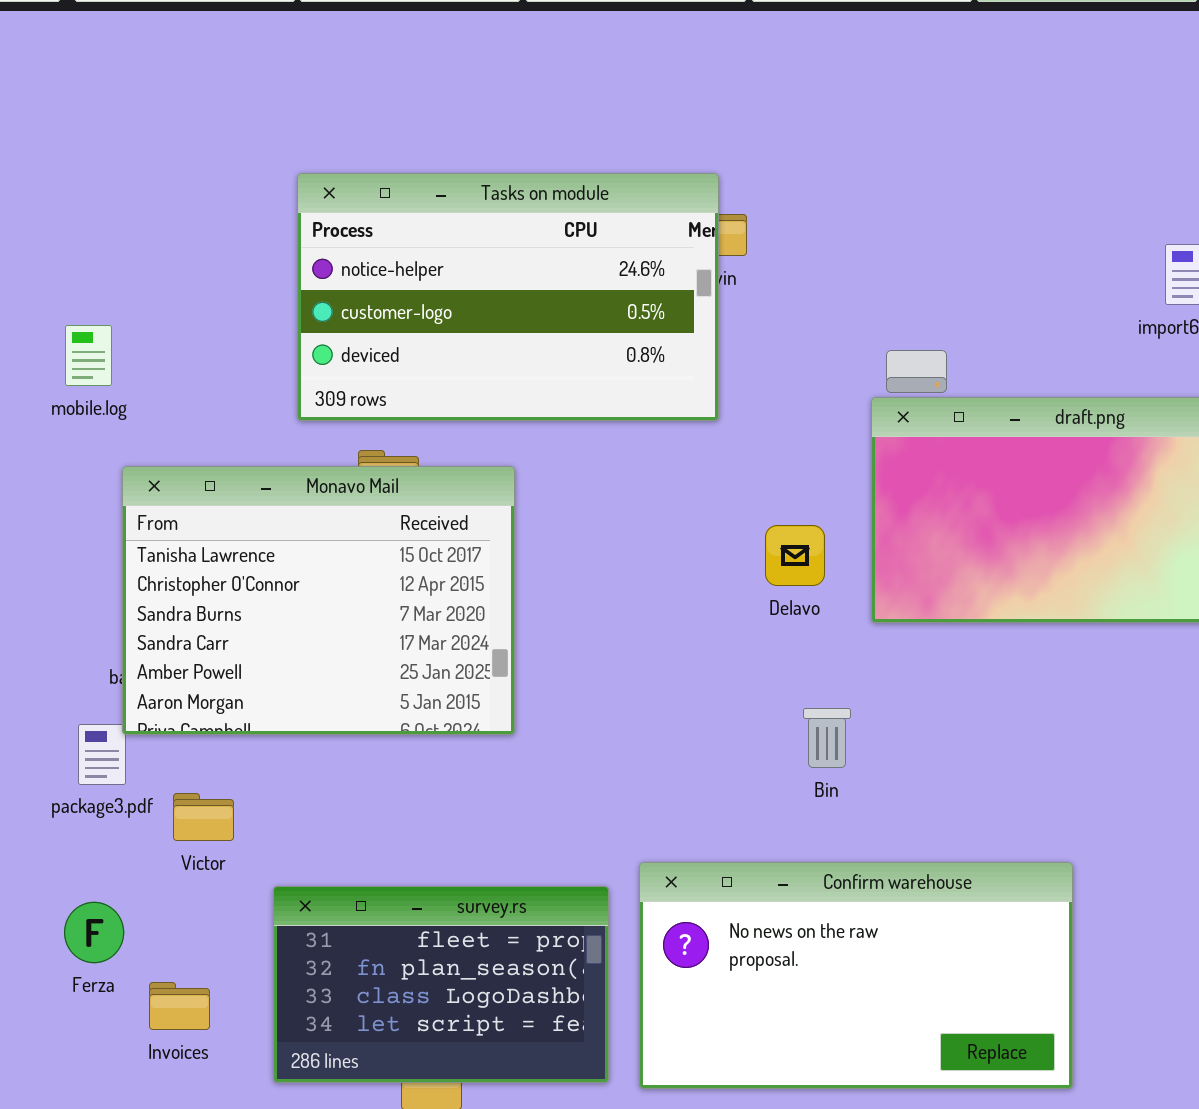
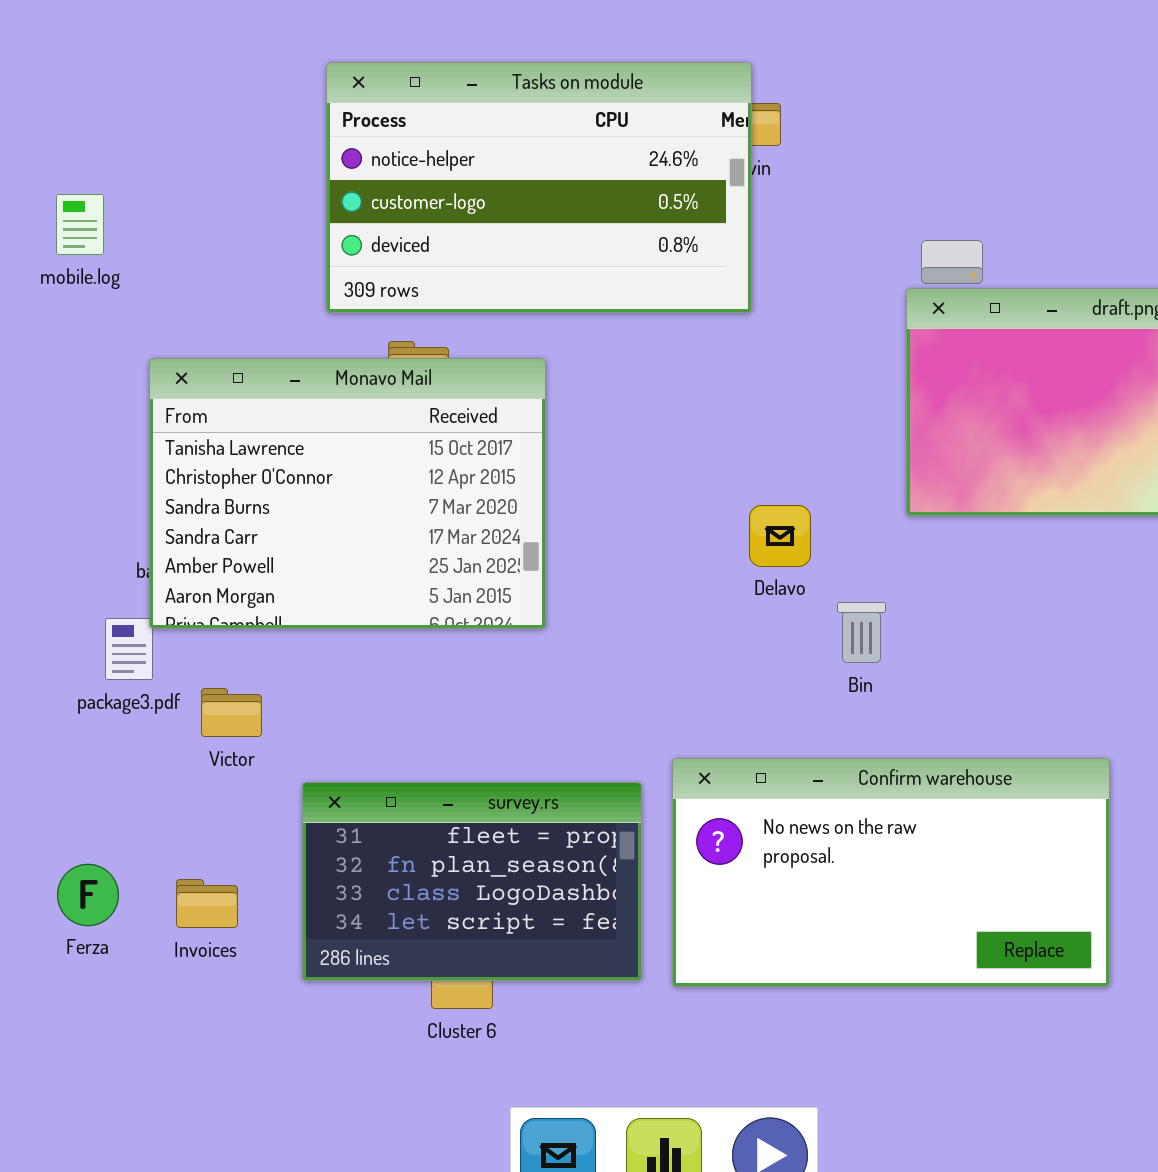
mobile.log: [65,325,112,386] -> [56,194,104,255], moved
Delavo: [765,525,825,586] -> [749,505,811,567], moved
Ferza: [64,902,124,963] -> [57,864,119,926], moved

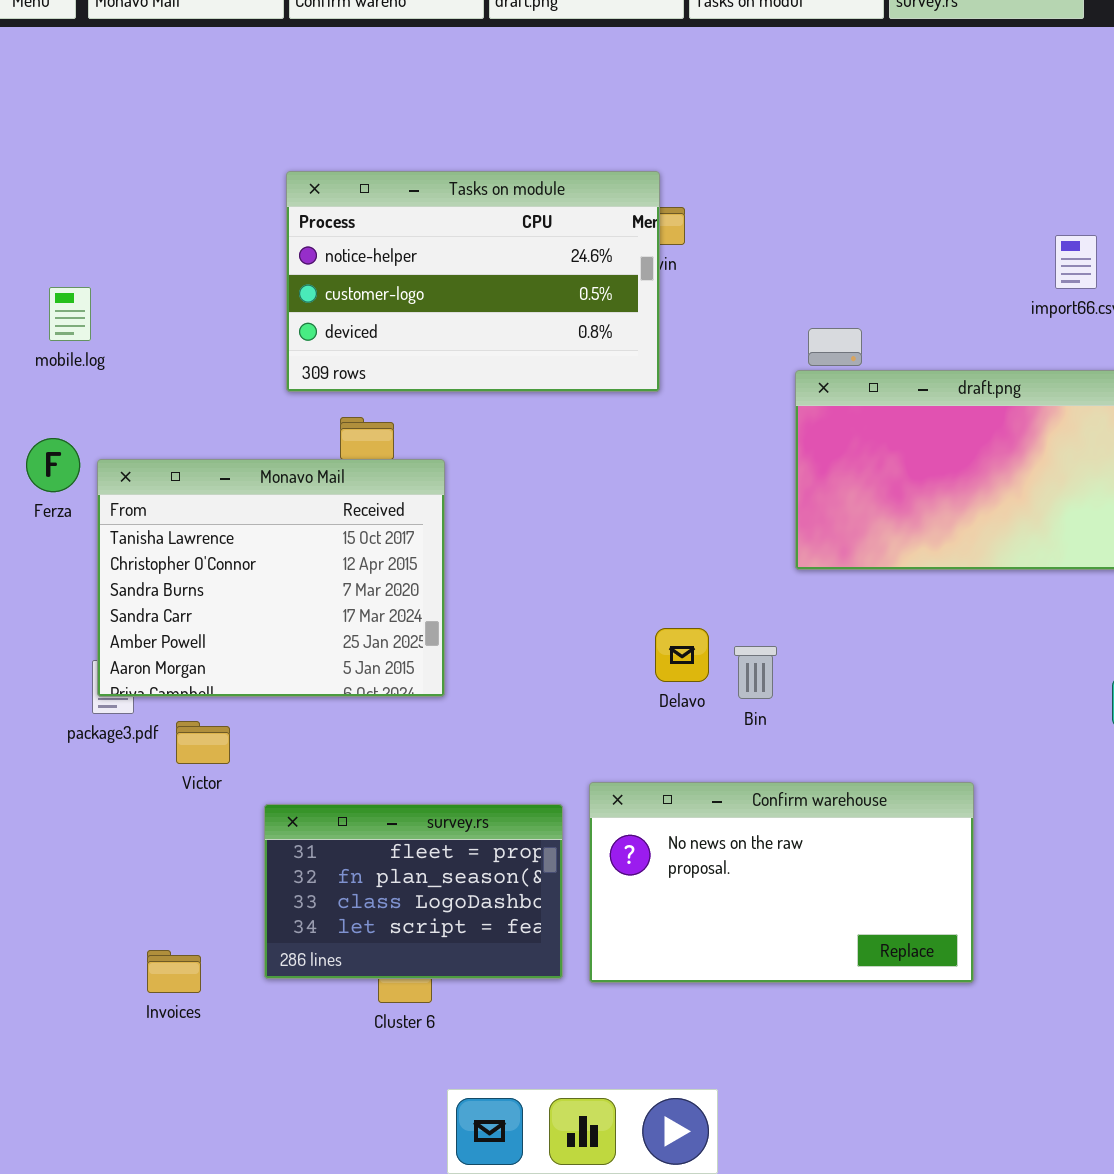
Monavo Mail: [149,358,546,629] -> [97,459,445,697], moved
Delavo: [749,505,811,567] -> [655,628,709,682], moved
Ferza: [57,864,119,926] -> [26,438,80,492], moved
Invoices: [176,879,238,928] -> [147,950,201,993], moved

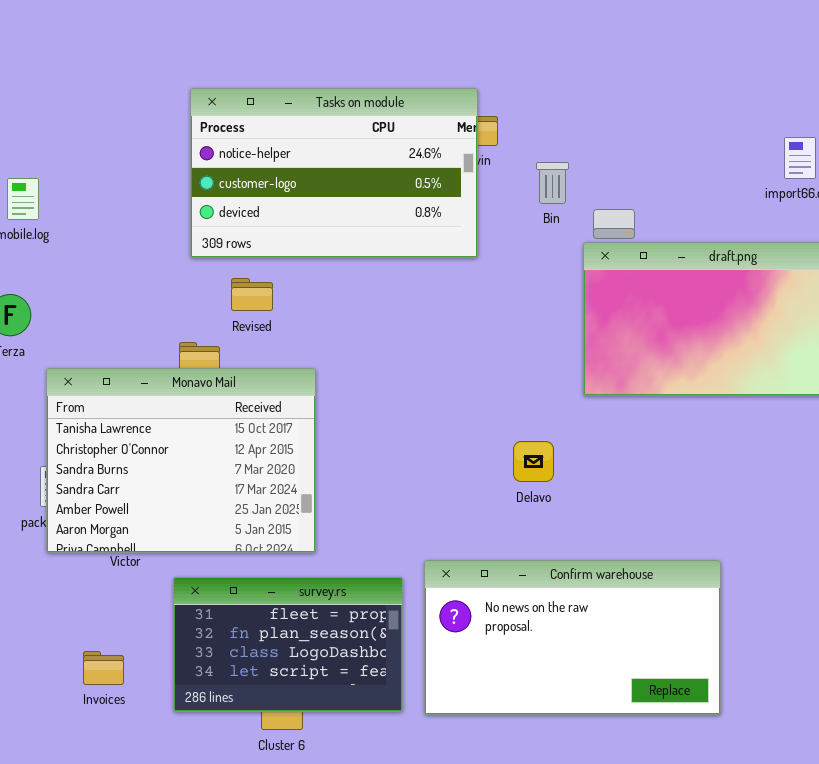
Monavo Mail: [97,459,445,697] -> [46,368,316,553], moved
Delavo: [655,628,709,682] -> [513,441,554,482], moved
Bin: [734,646,777,699] -> [536,162,569,204], moved
Invoices: [147,950,201,993] -> [83,651,124,685], moved

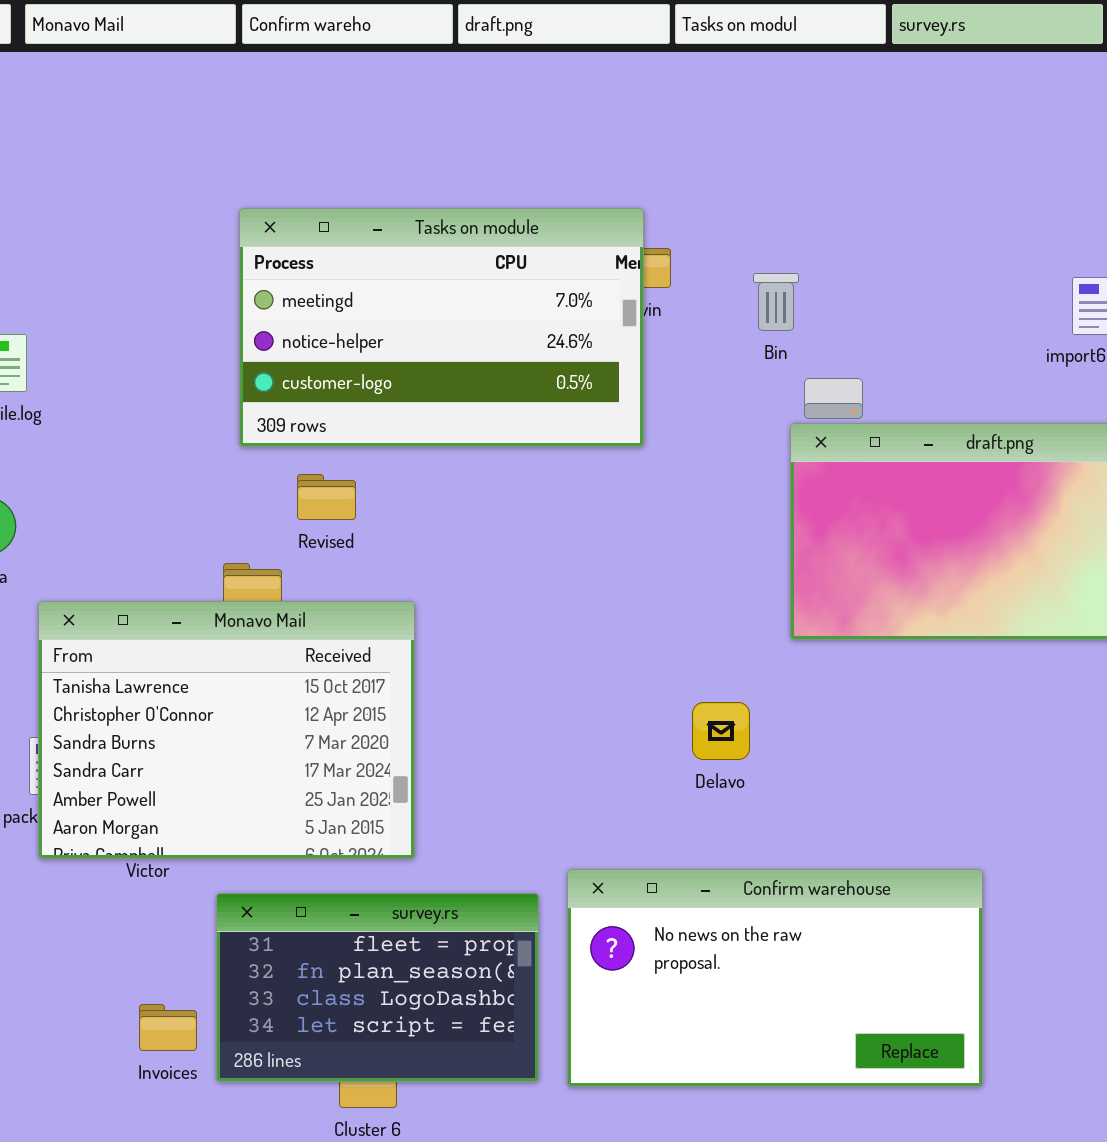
Tasks on module: [190,88,478,258] -> [239,208,644,447], scrolled up 1 row
Bin: [536,162,569,204] -> [753,273,799,331], moved
Invoices: [83,651,124,685] -> [139,1004,197,1051], moved

